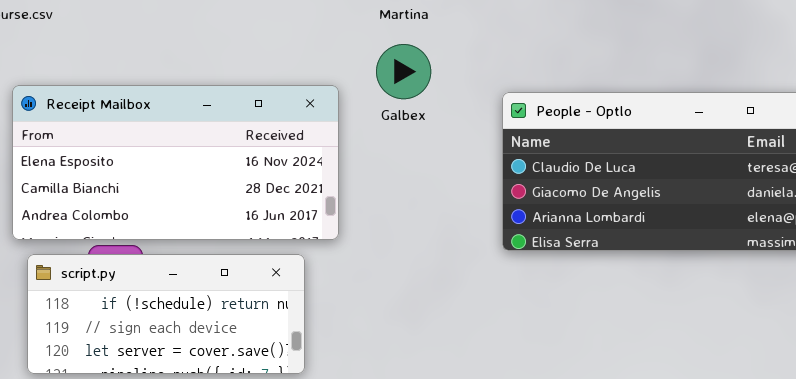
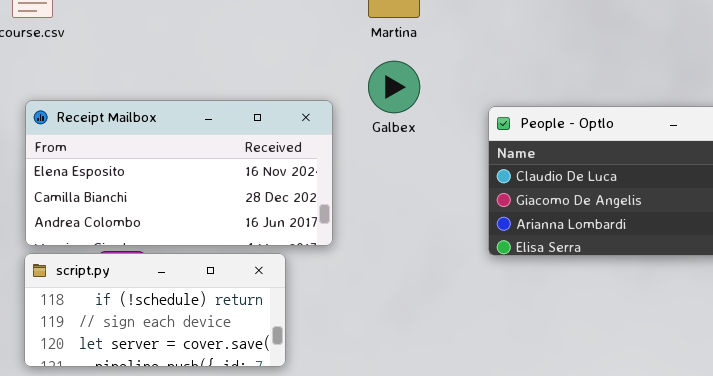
script.py: [27,254,305,374] -> [24,253,286,367], moved

